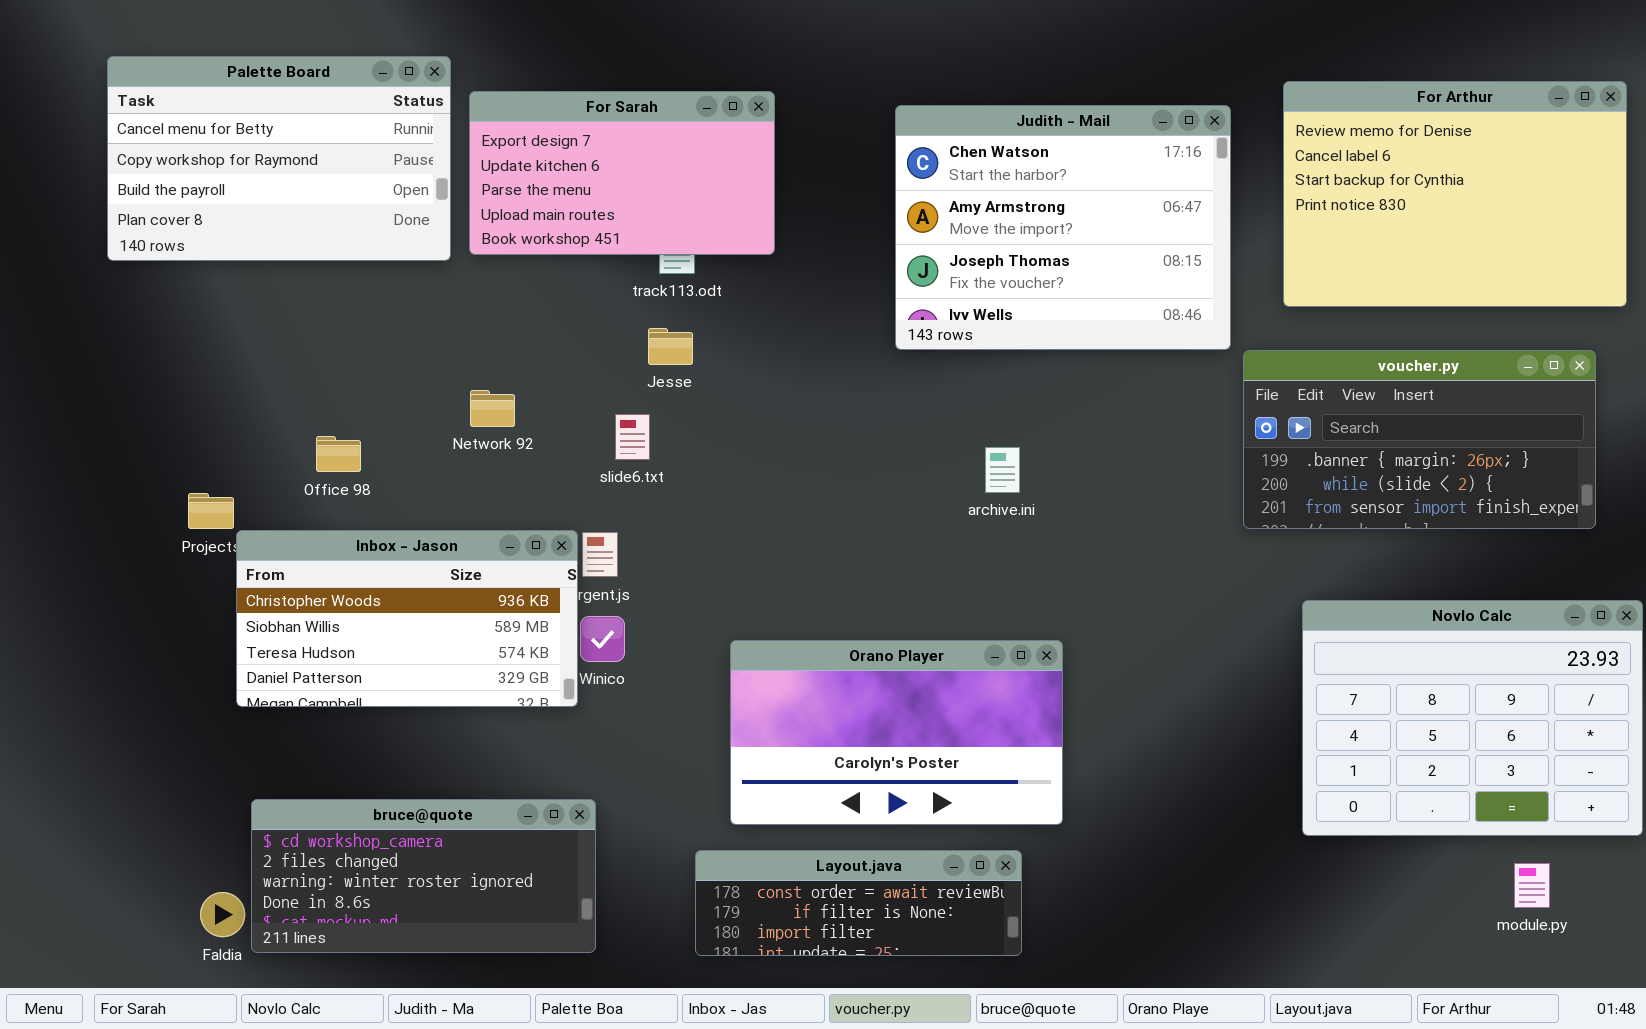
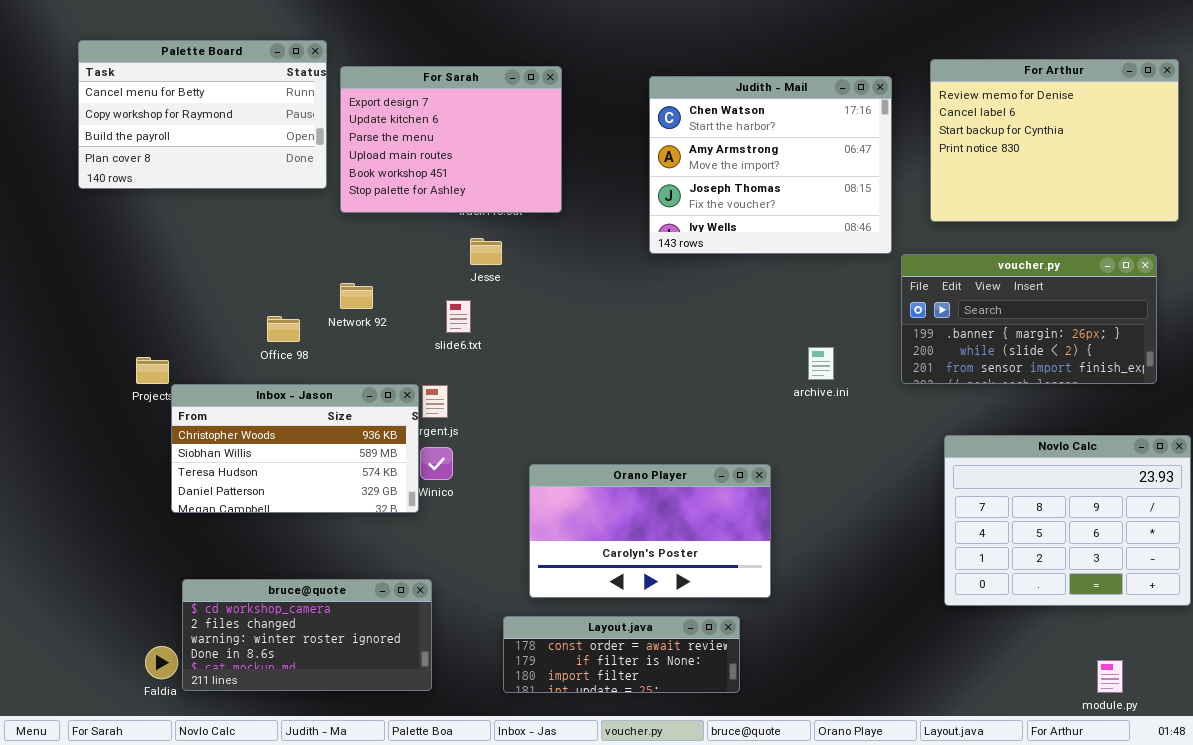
For Sarah: [469,91,775,255] -> [340,66,562,213], resized
Office 98: [316,436,361,472] -> [267,316,300,342], moved
archive.ini: [985,447,1020,493] -> [808,347,834,380], moved
module.py: [1514,863,1550,908] -> [1097,660,1123,693], moved

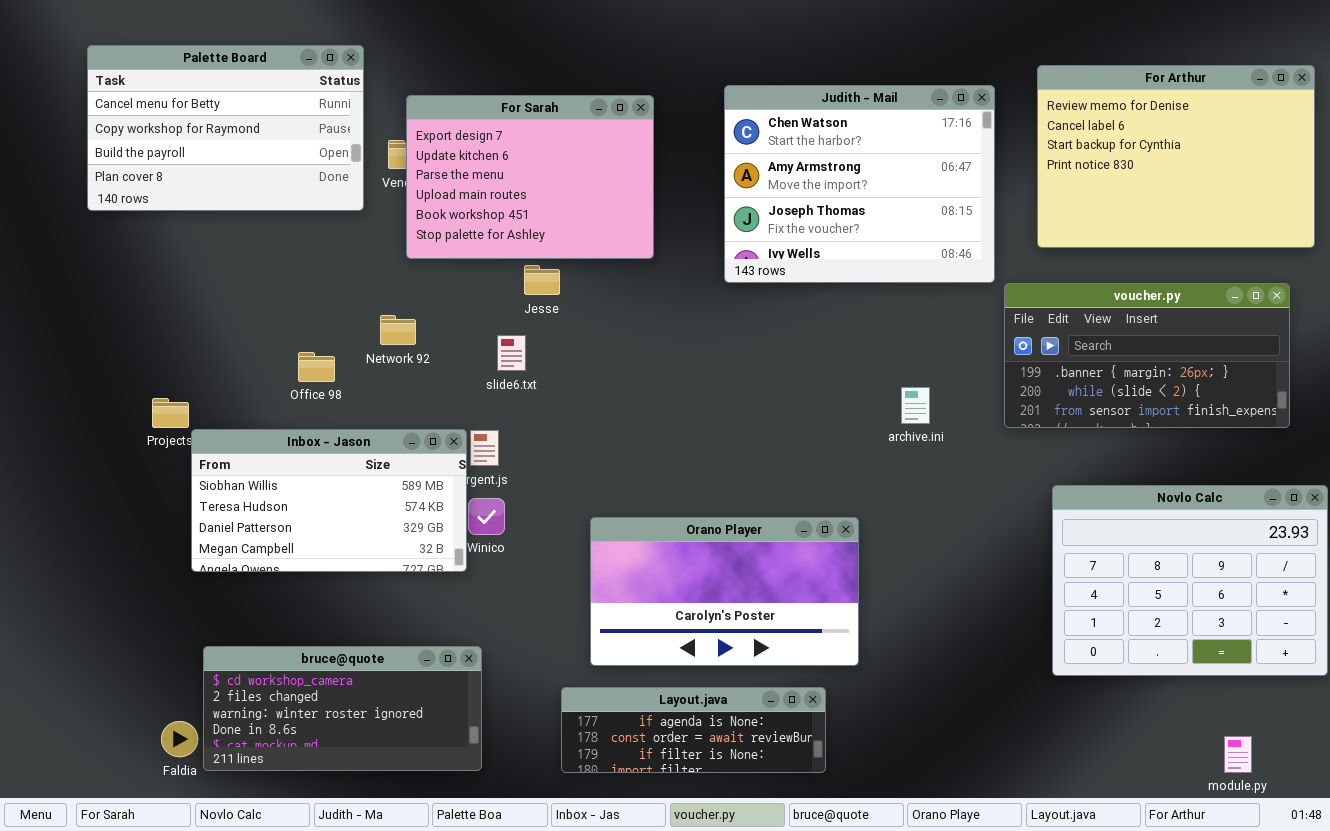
For Sarah: [340,66,562,213] -> [406,95,654,259], moved
Inbox - Jason: [171,384,419,513] -> [191,429,467,572], scrolled down 1 row
Layout.java: [503,616,740,693] -> [561,687,826,773], scrolled up 1 row

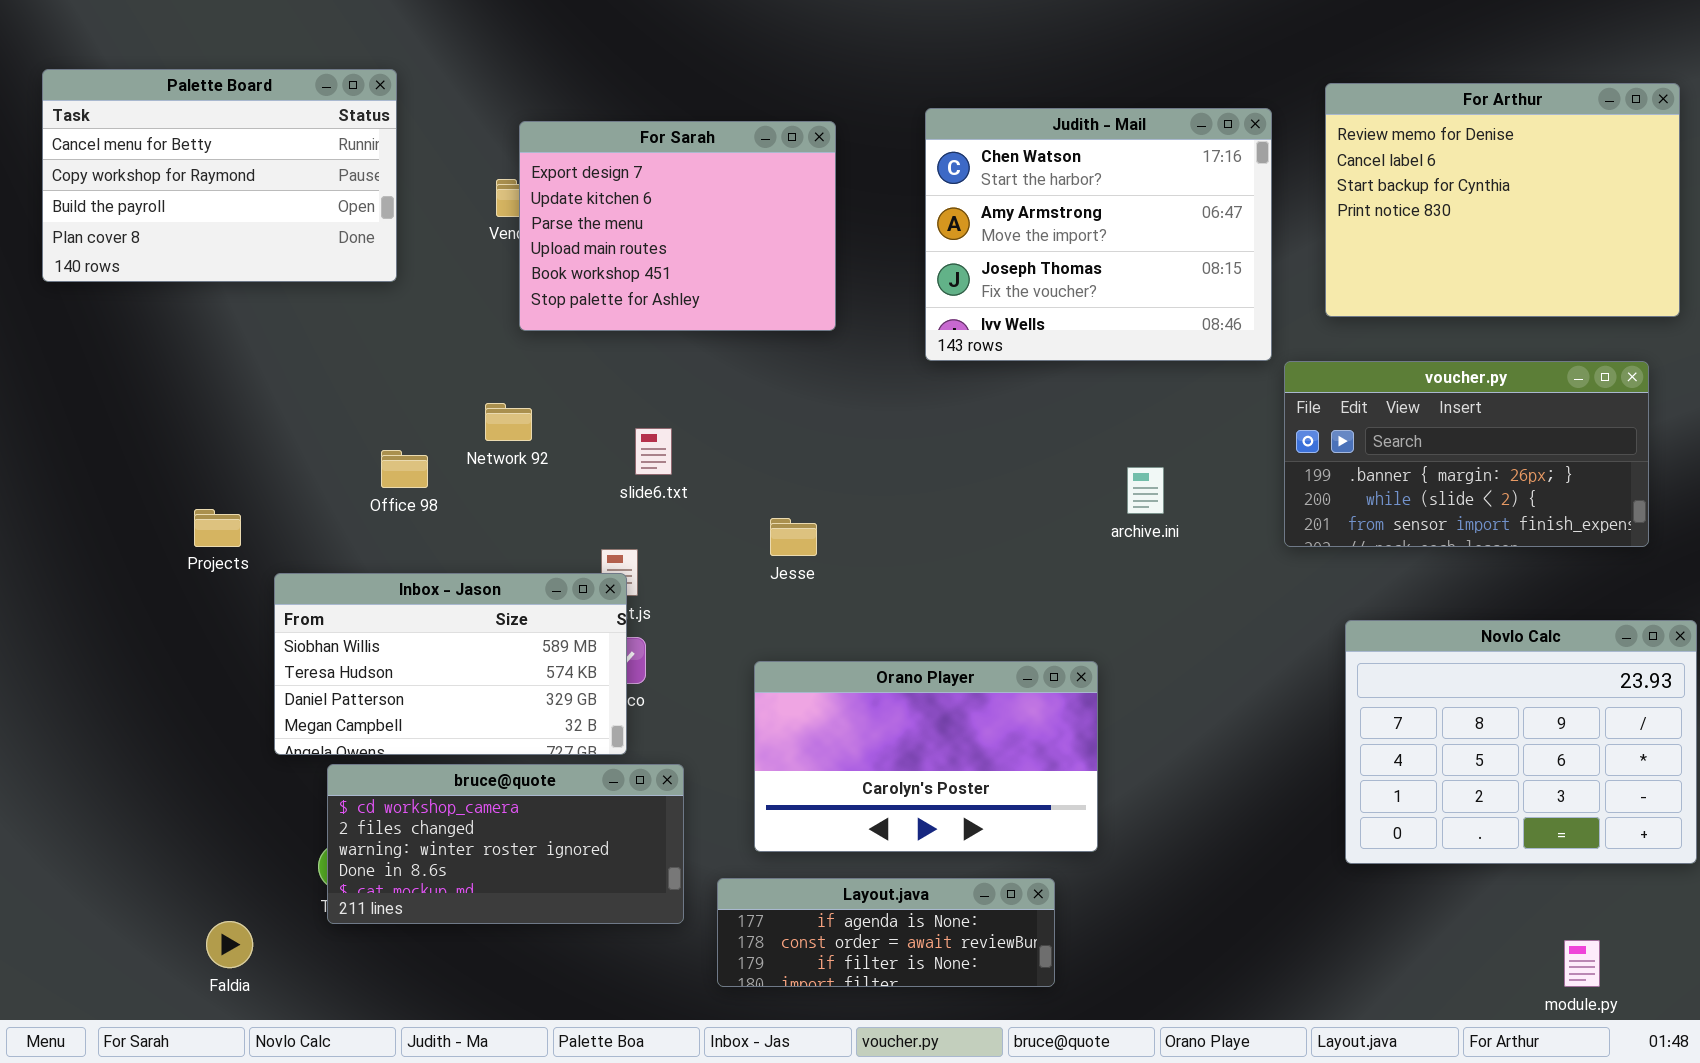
Palette Board: [87,45,364,211] -> [42,69,397,282], moved
Jesse: [524,265,560,295] -> [770,518,817,556], moved
archive.ini: [901,387,930,424] -> [1127,467,1164,514], moved
Inbox - Jason: [191,429,467,572] -> [274,573,627,755], moved
bruce@quote: [203,646,482,771] -> [327,764,684,924], moved

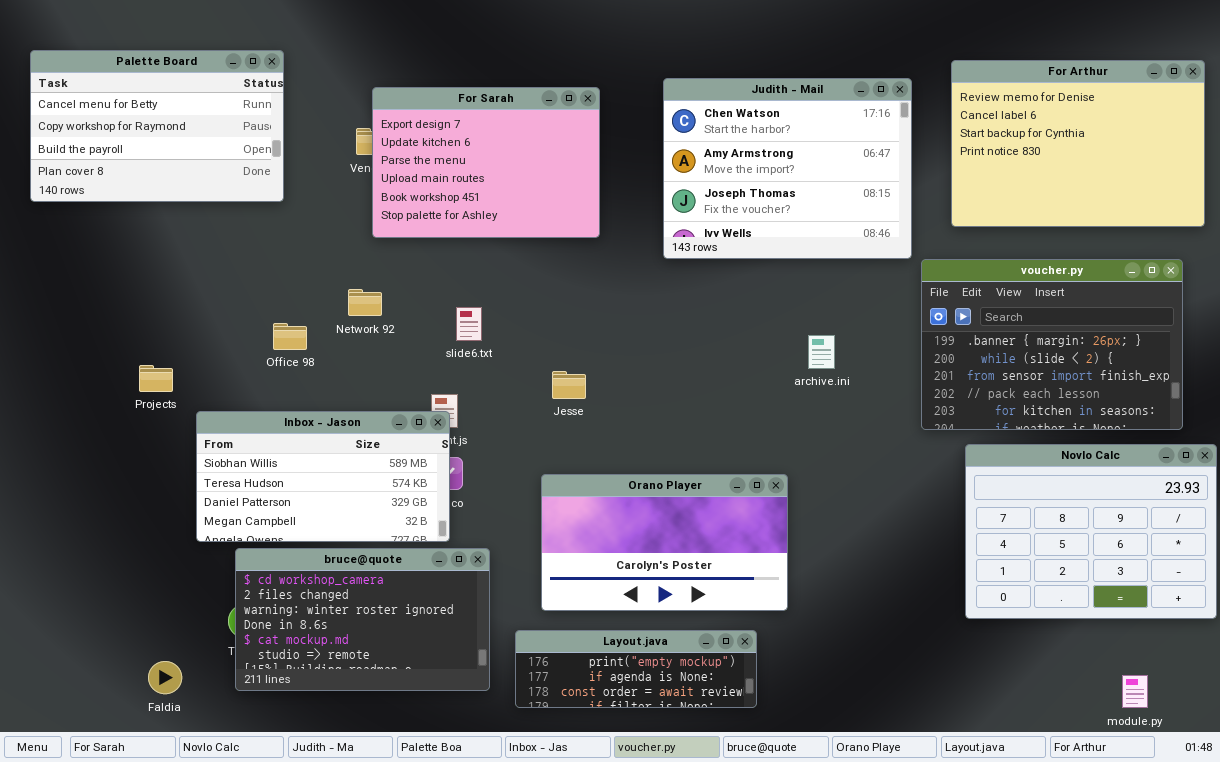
voucher.py: [1284,361,1649,547] -> [921,259,1183,430], resized
bruce@quote: [327,764,684,924] -> [235,548,490,691], resized
Layout.java: [717,878,1055,987] -> [515,630,757,708], scrolled up 1 row

